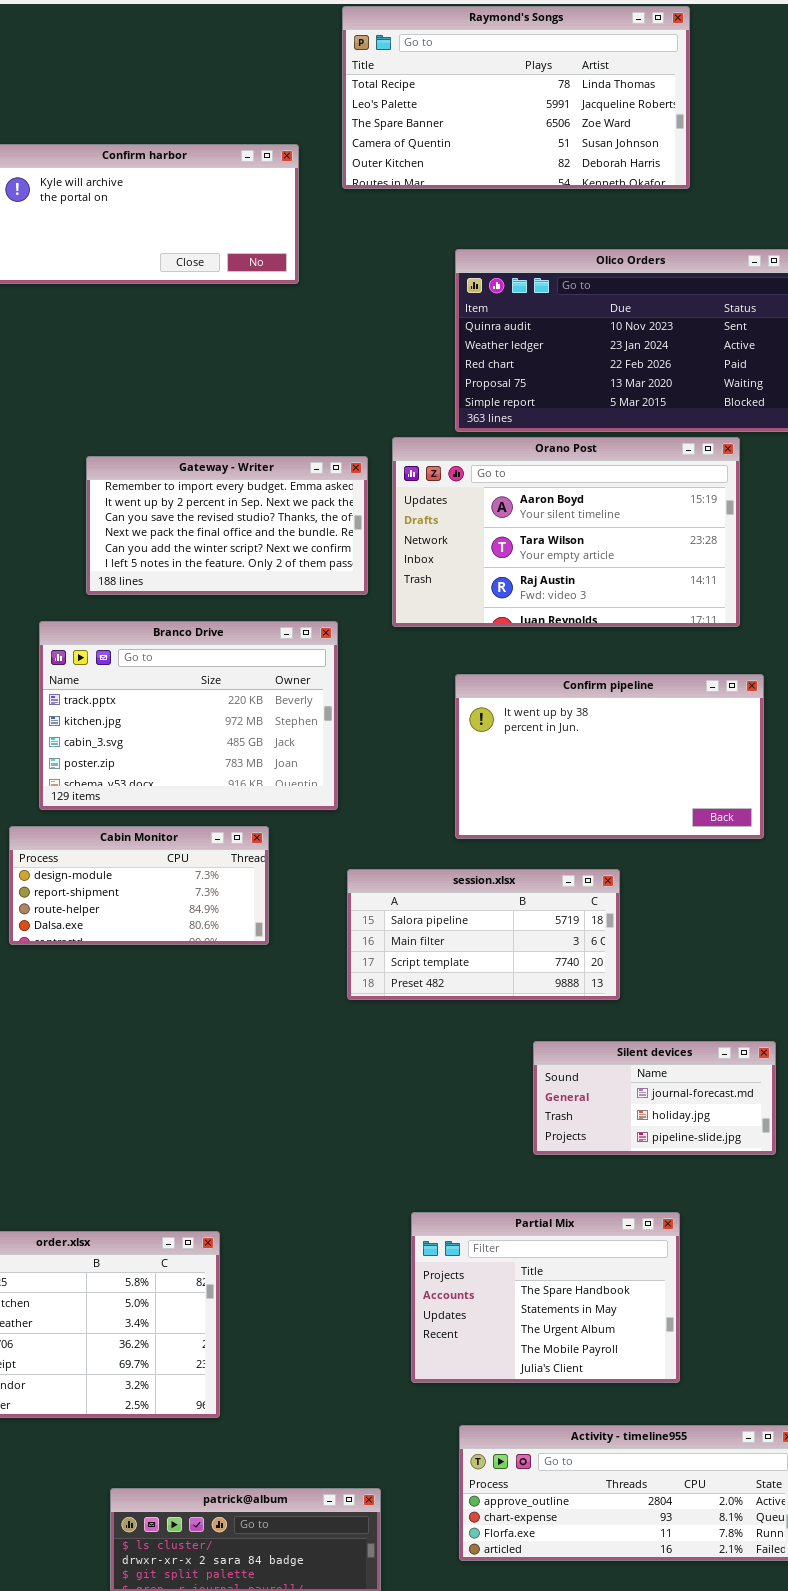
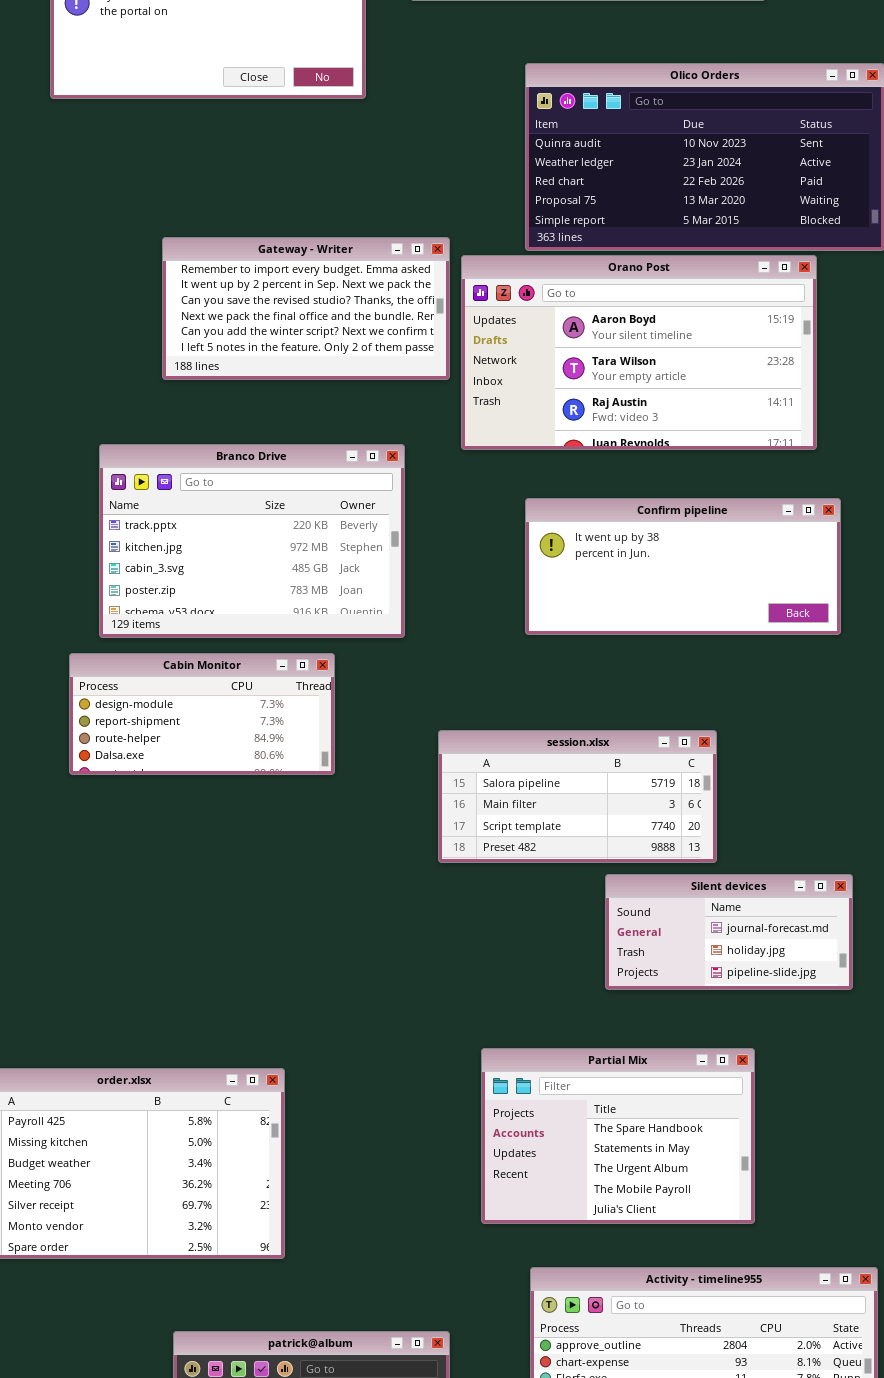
Gateway - Writer: [86,456,368,595] -> [162,237,450,380], moved
Confirm pipeline: [455,674,764,839] -> [525,498,841,635], resized
session.xlsx: [347,869,620,1000] -> [438,730,717,863], moved

